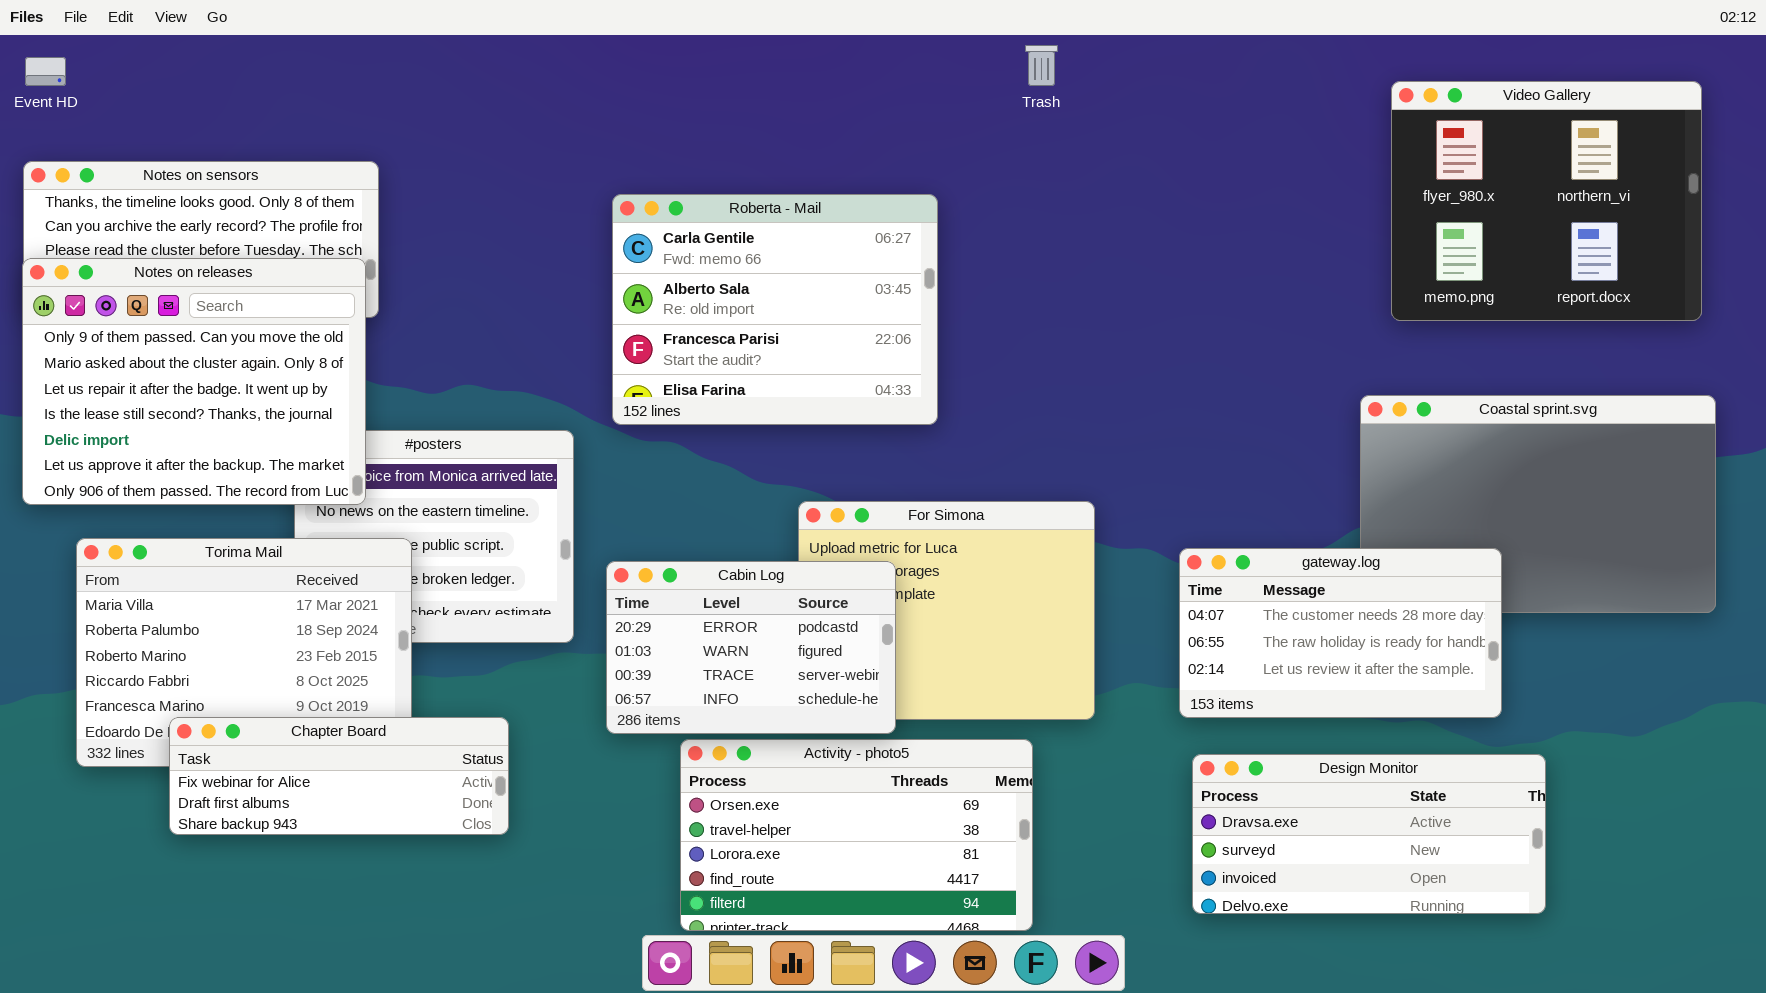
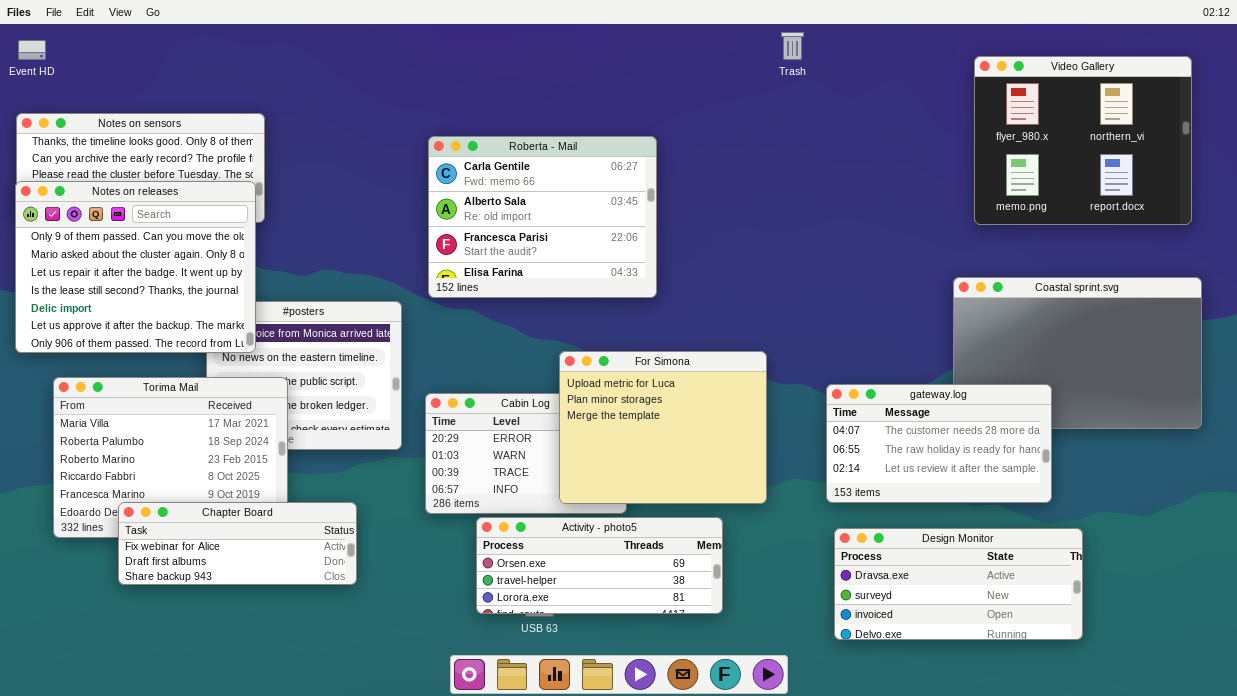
Trash: [1025,45,1058,86] -> [781,32,804,60], moved
For Simona: [798,501,1095,720] -> [559,351,767,504], raised
Activity - photo5: [680,739,1033,931] -> [476,517,723,614], resized

